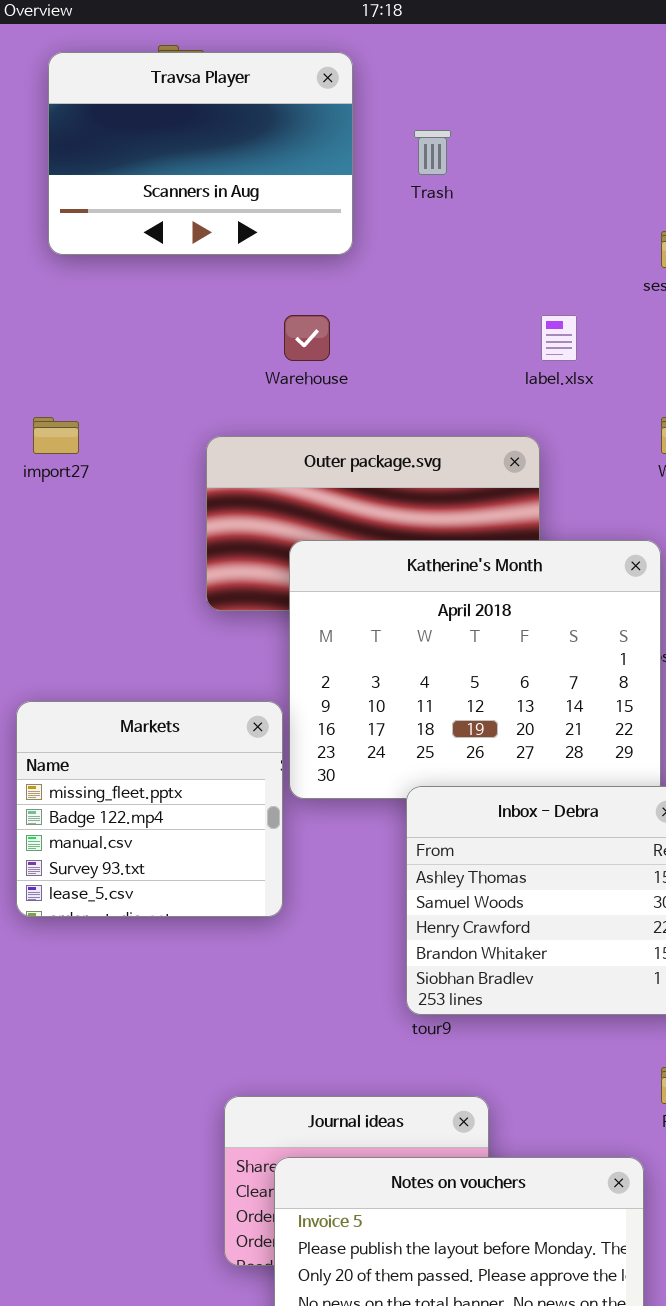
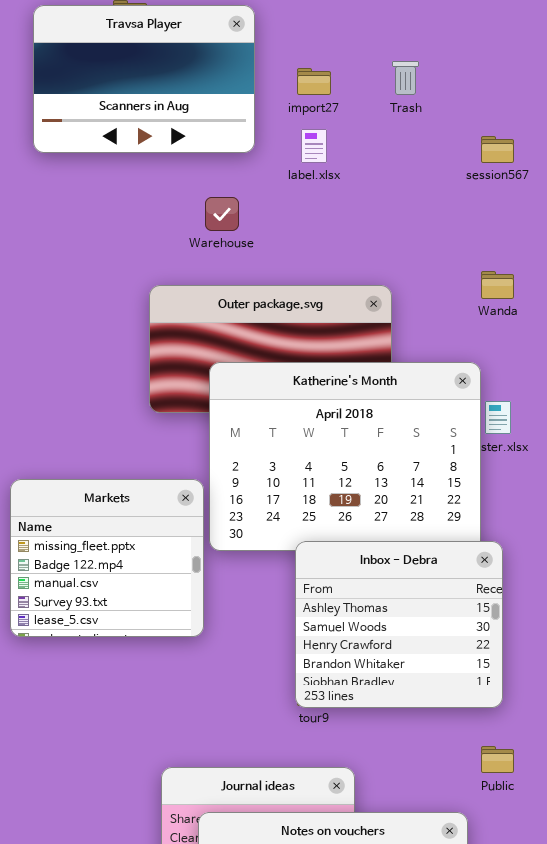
Trash: [414,130,451,175] -> [392,61,419,95], moved
label.xlsx: [541,315,577,361] -> [301,129,327,163], moved
import27: [33,417,79,454] -> [297,68,331,95], moved

